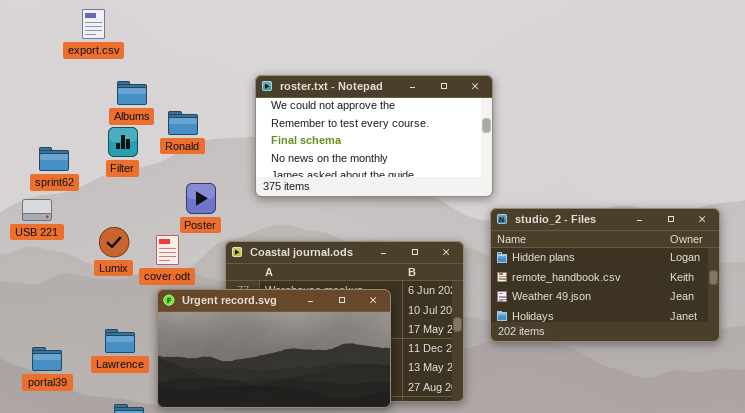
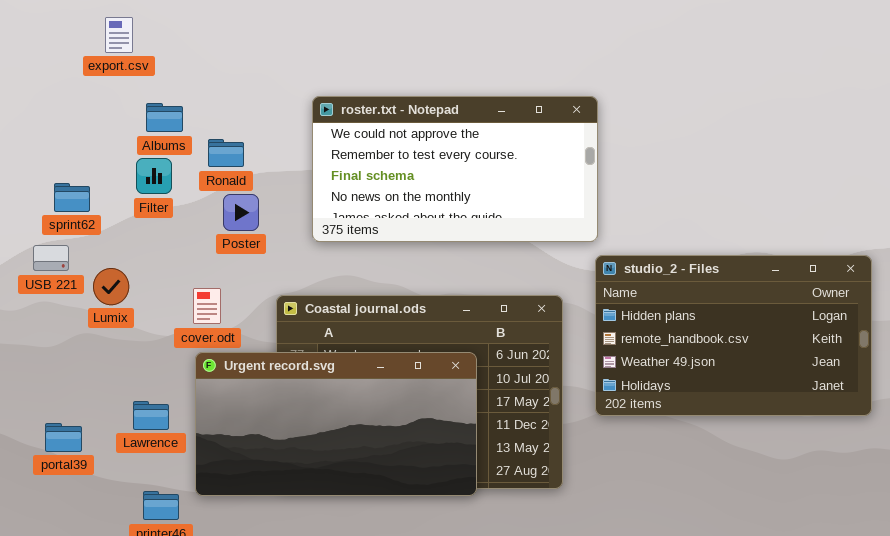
Poster: [186,183,216,214] -> [223,194,259,231], moved
Lumix: [99,227,129,257] -> [93,268,129,305], moved

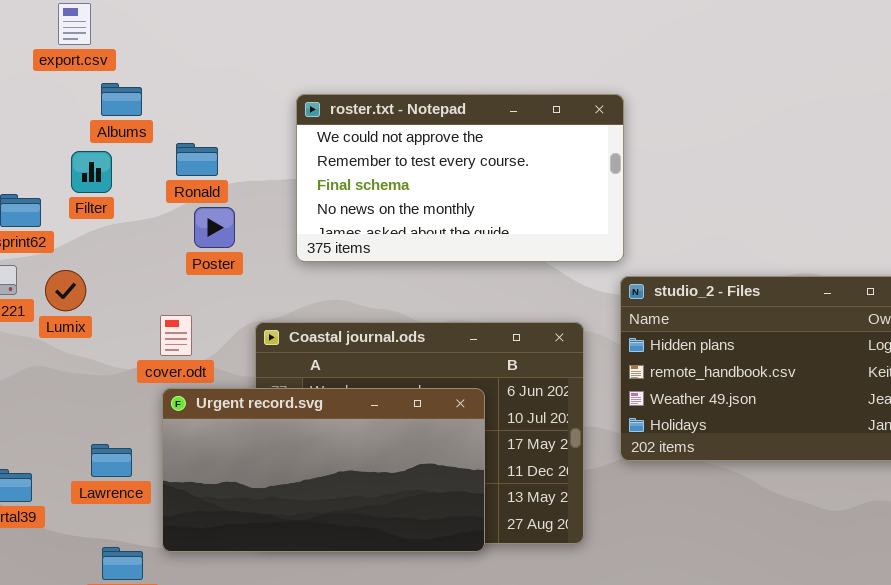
Albums: [146,103,183,132] -> [101,83,142,116], moved
Filter: [136,158,172,194] -> [71,151,112,193], moved
Lumix: [93,268,129,305] -> [45,270,86,311], moved

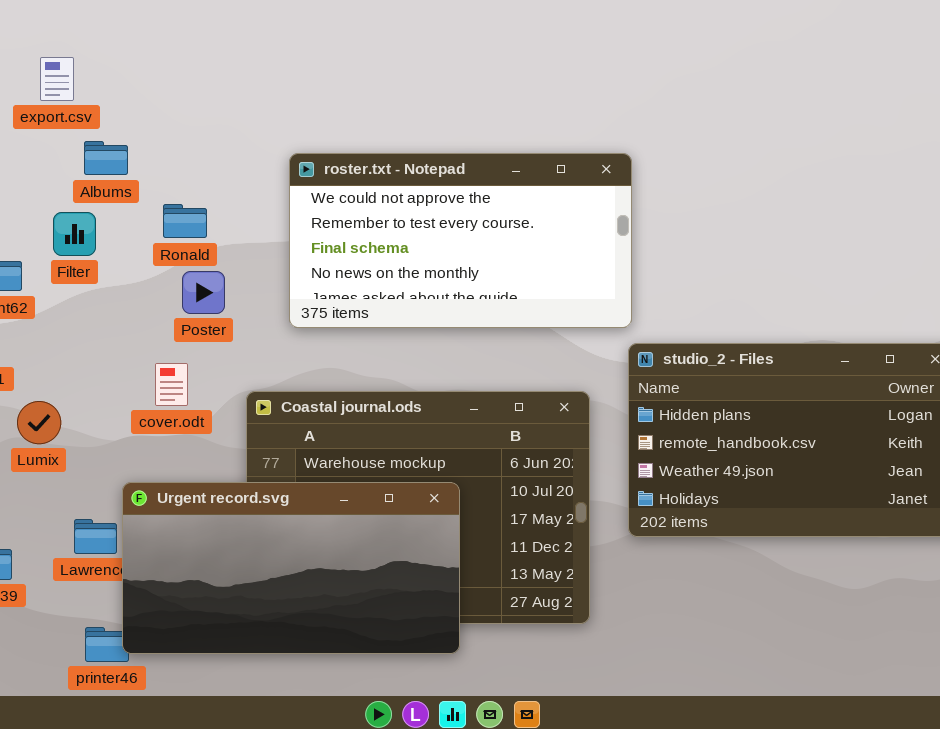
Lumix: [45,270,86,311] -> [17,401,61,444], moved
cover.odt: [160,315,192,356] -> [155,363,188,406], moved
Urgent record.svg: [162,388,485,552] -> [122,482,460,654], moved

